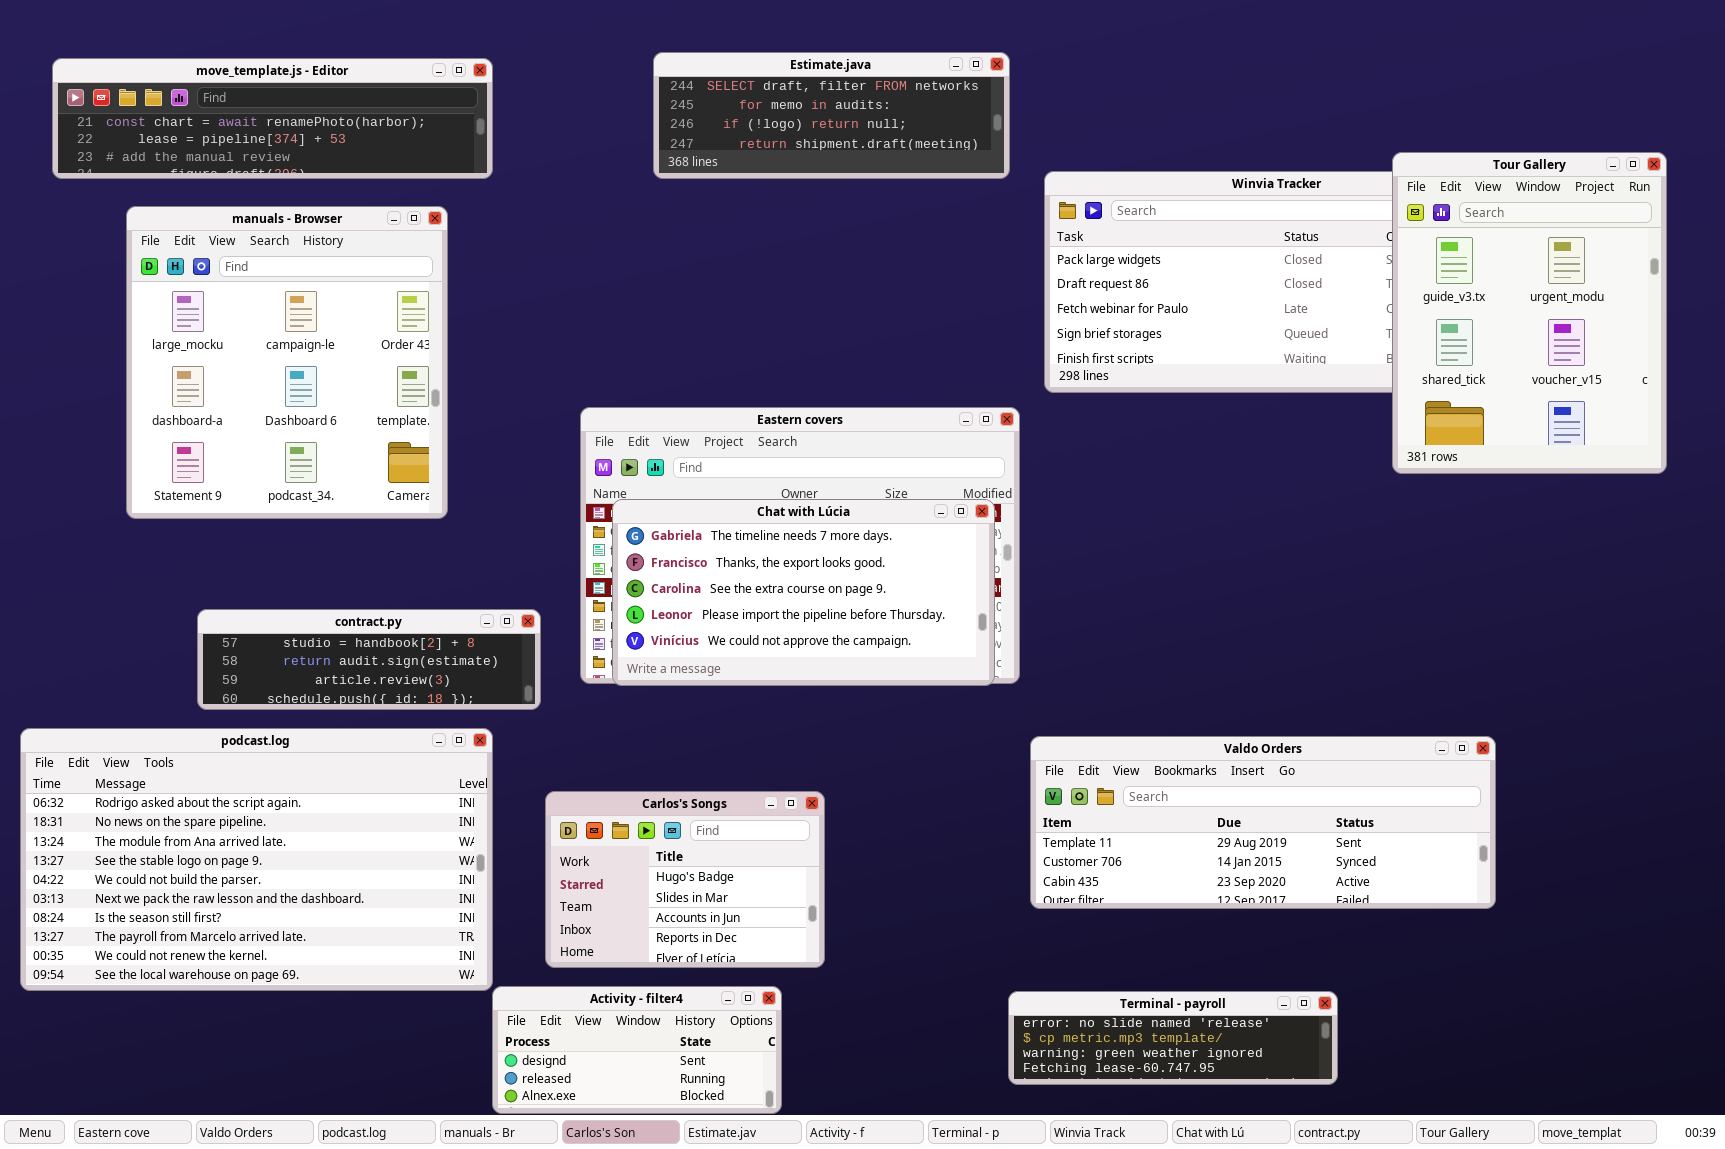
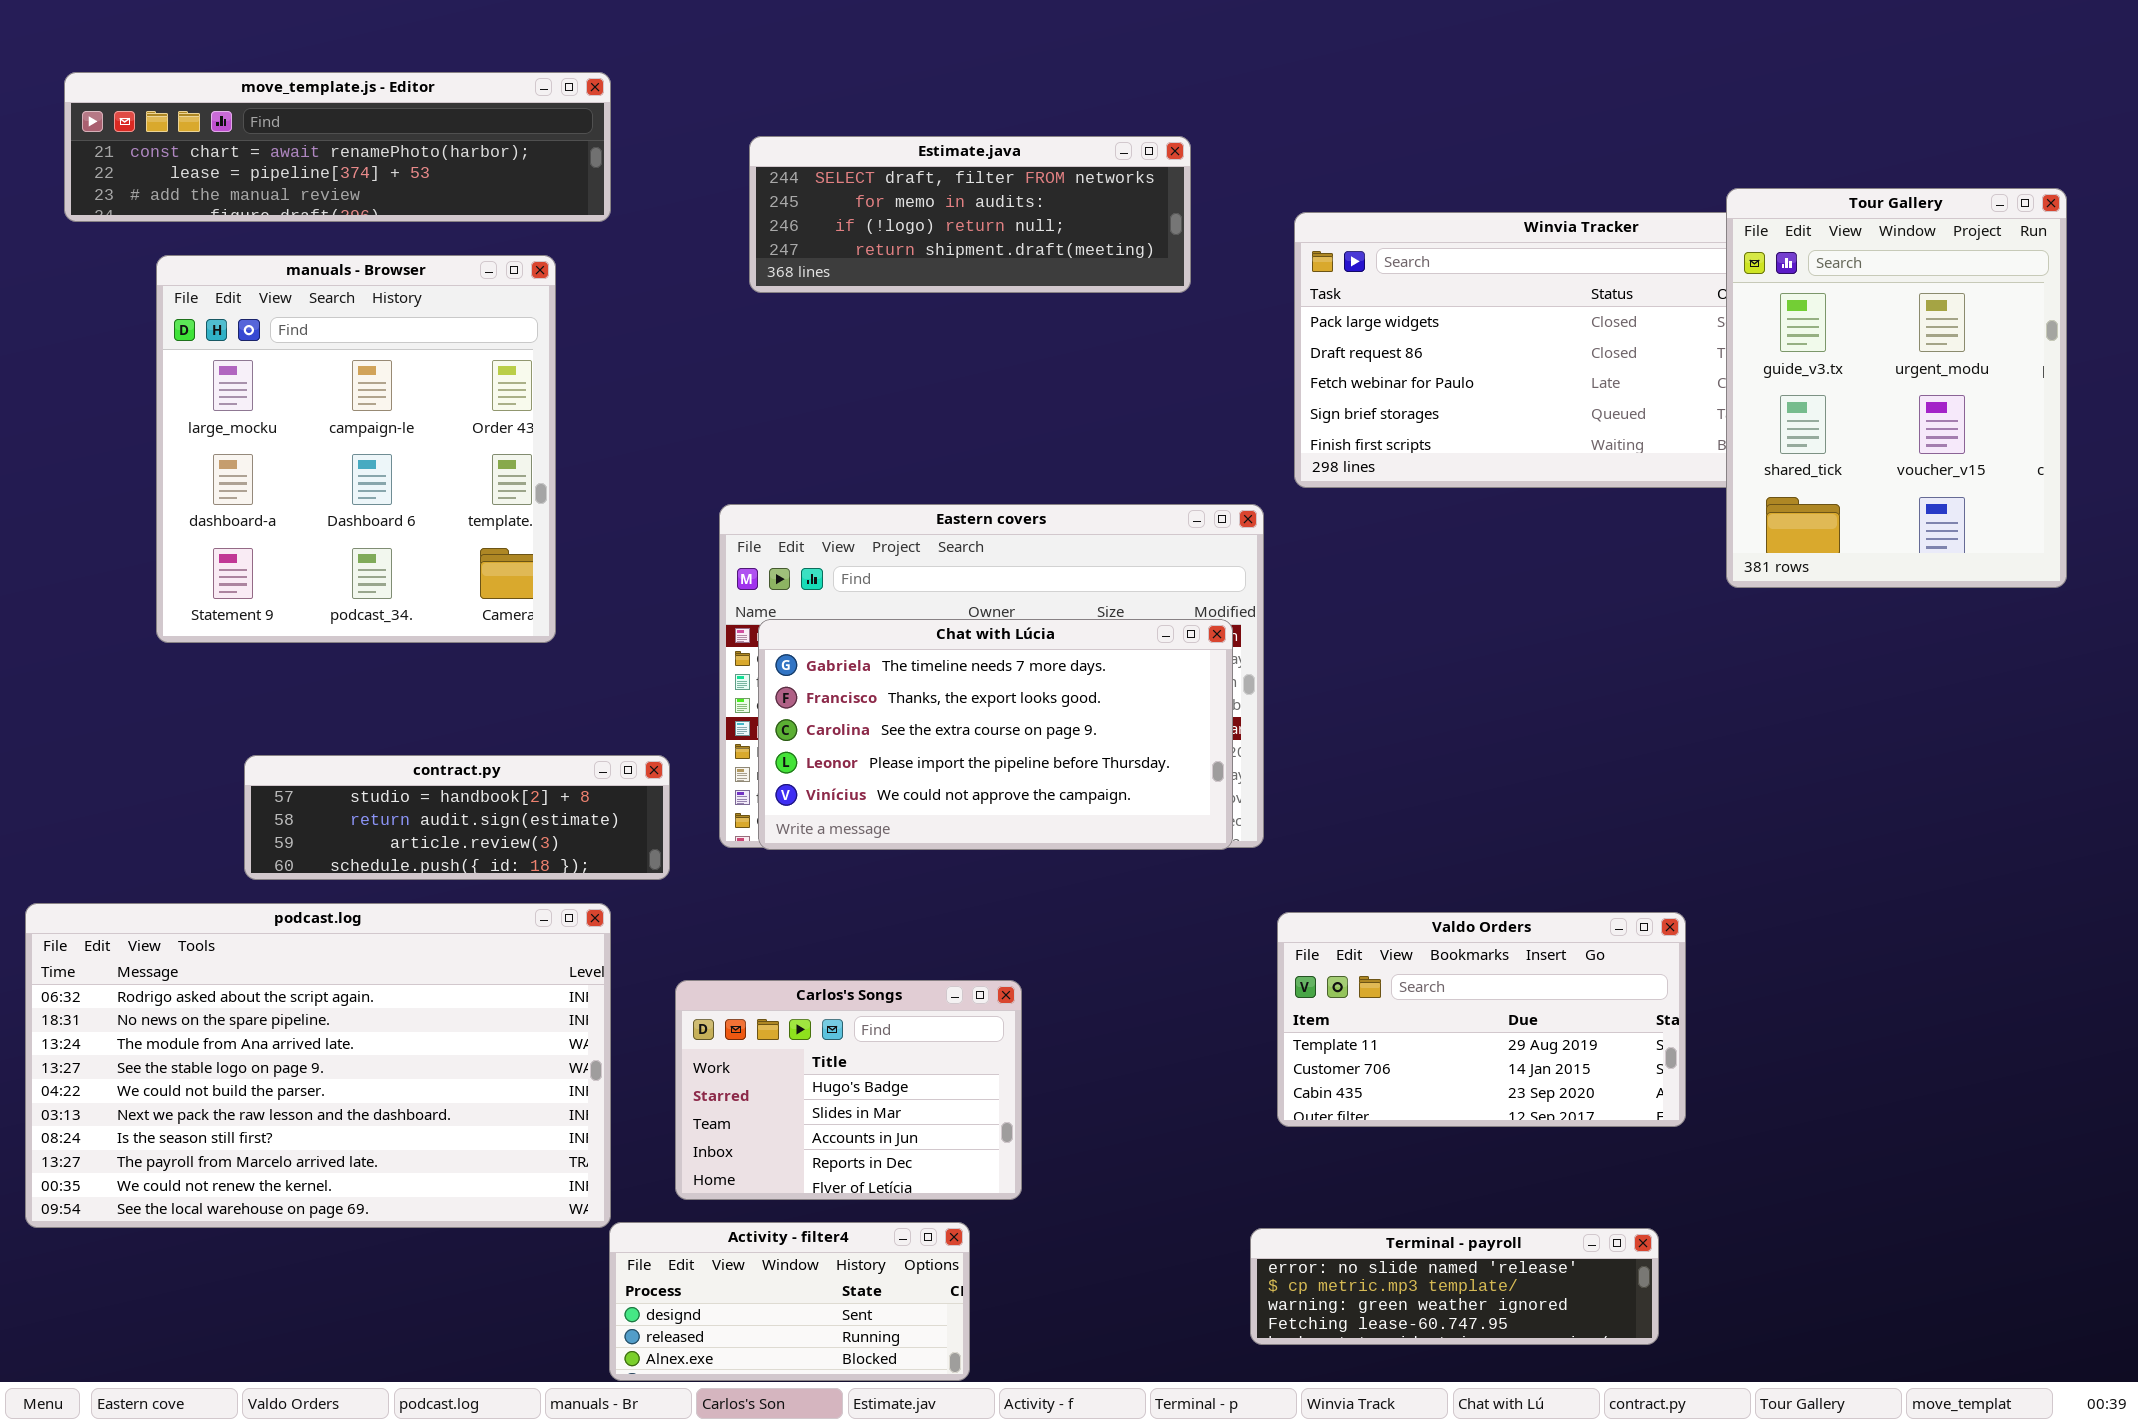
Estimate.java: [653,52,1010,179] -> [749,136,1191,293], moved
Valdo Orders: [1030,736,1496,909] -> [1277,912,1686,1127], resized

